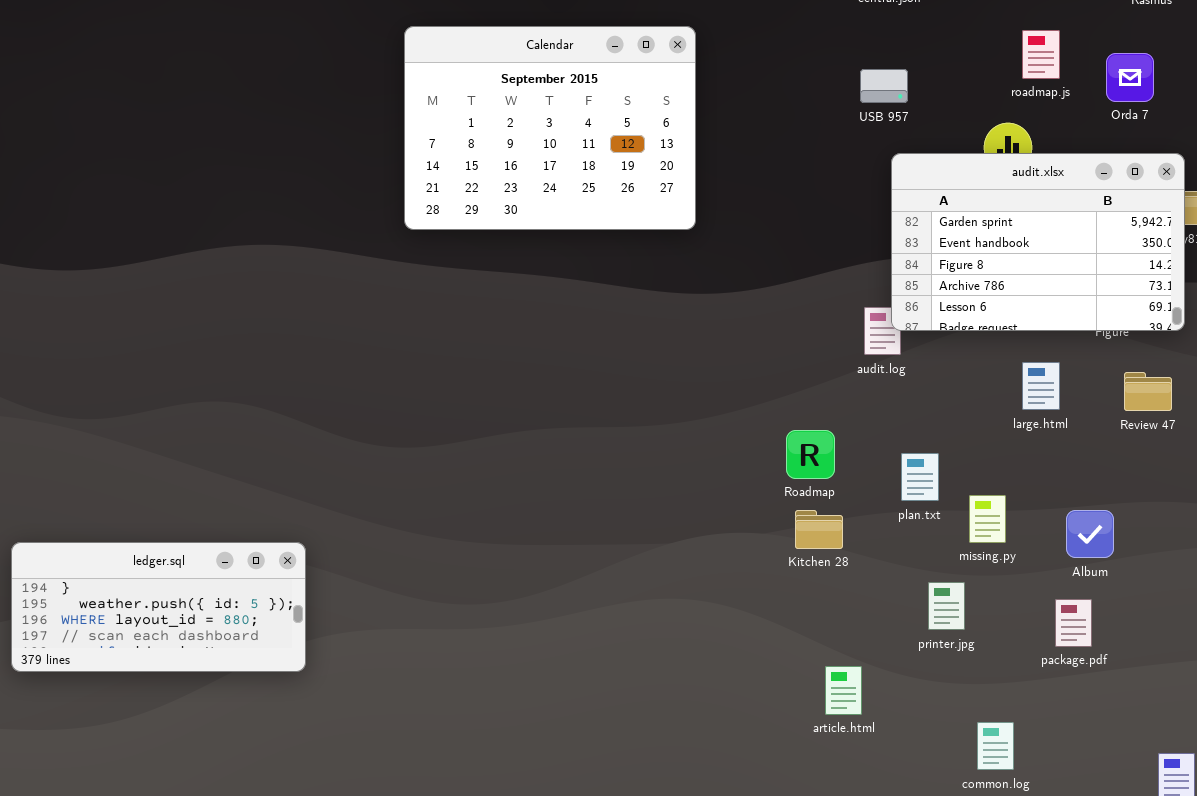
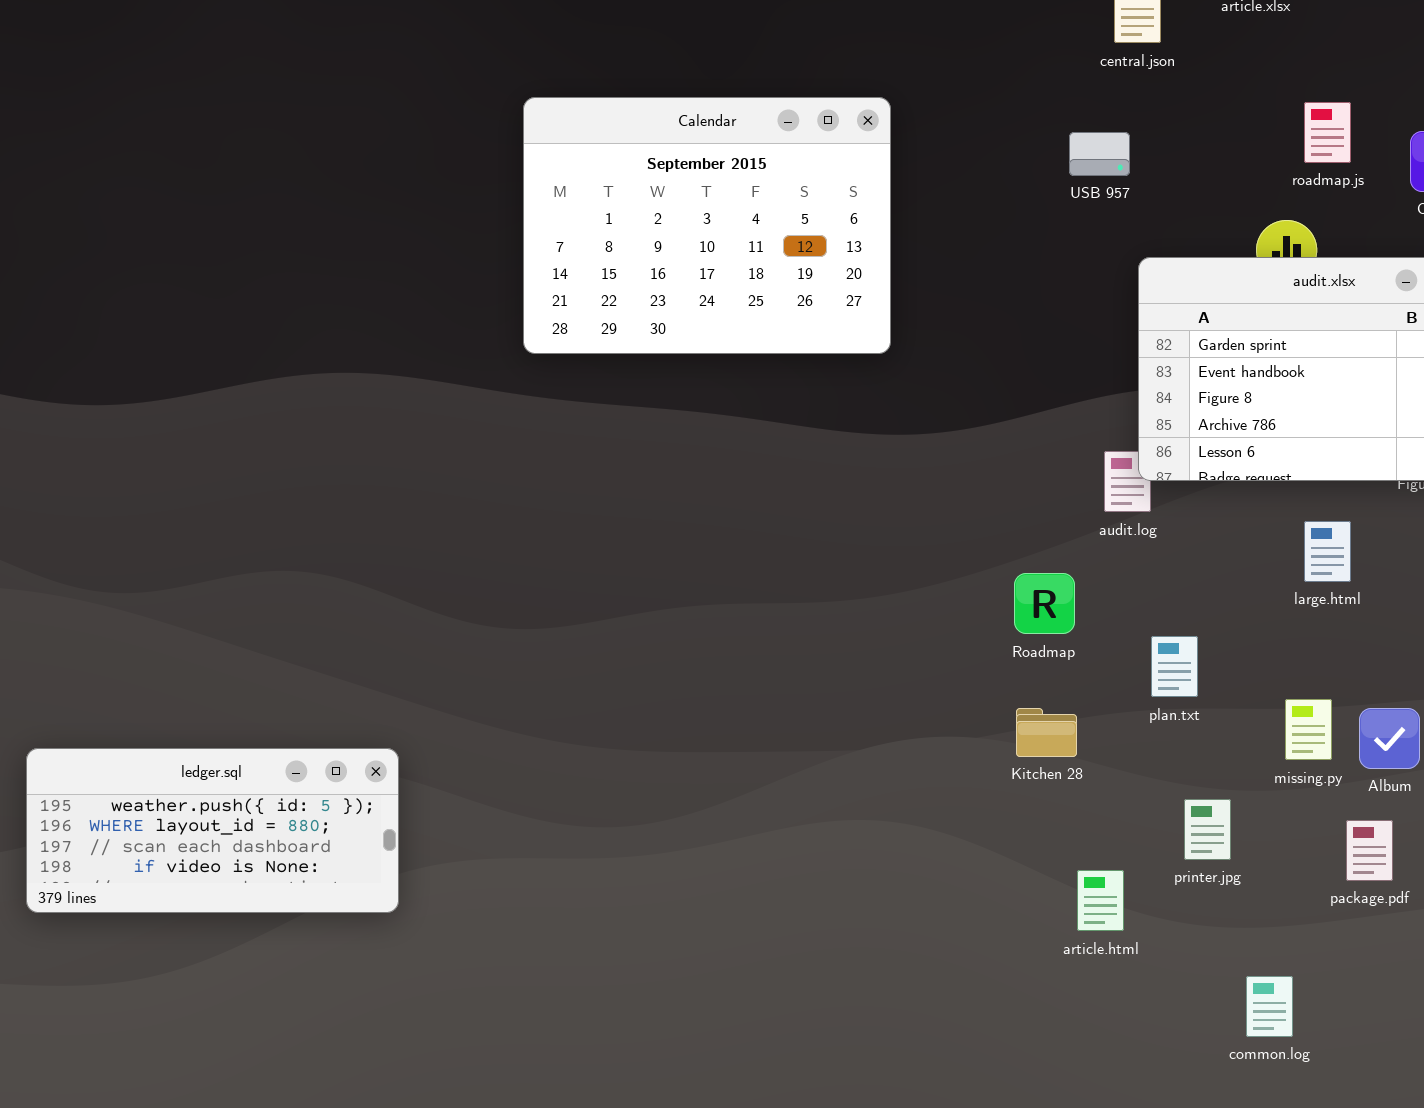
USB 957: [860,69,908,103] -> [1069,132,1130,176], moved
Roadmap: [786,430,835,479] -> [1014,573,1075,634], moved
missing.py: [969,495,1006,543] -> [1285,699,1332,760], moved
ledger.sql: [11,542,306,672] -> [26,748,399,913], scrolled down 1 row
article.html: [825,666,862,715] -> [1077,870,1124,931], moved

